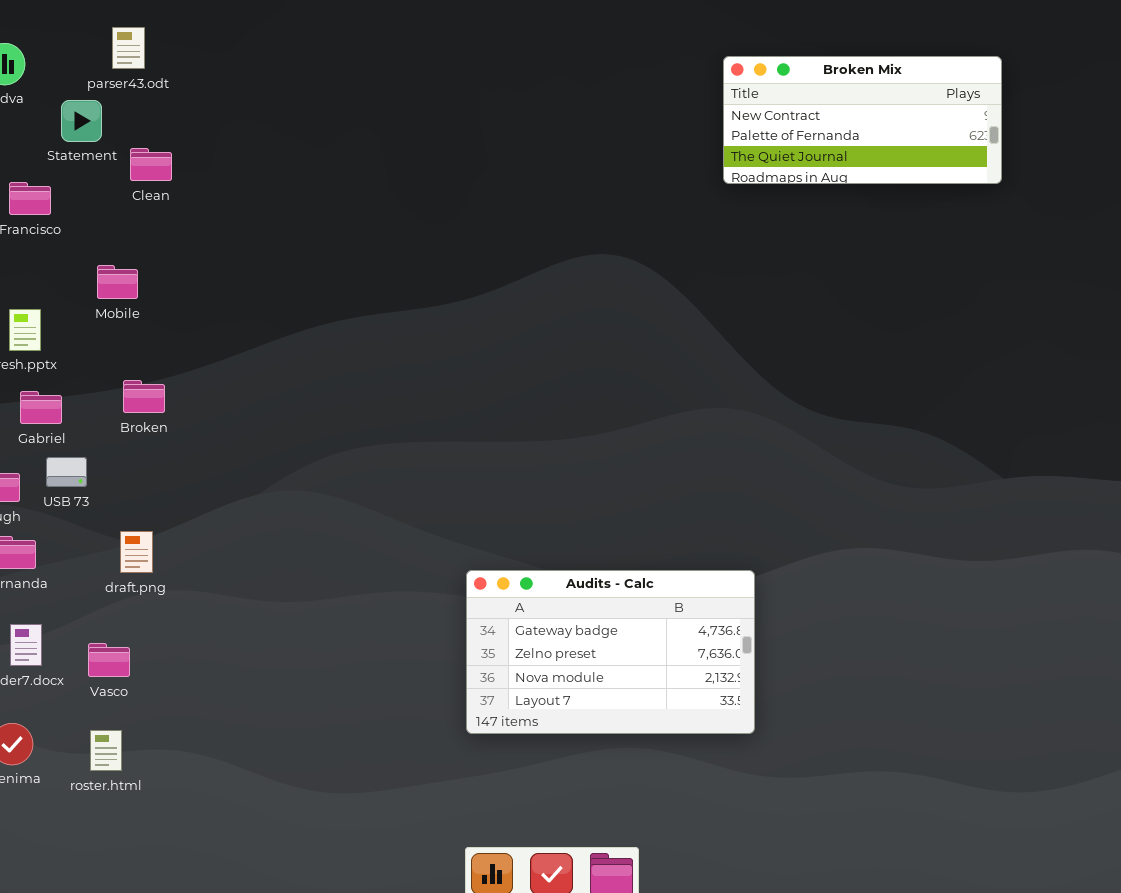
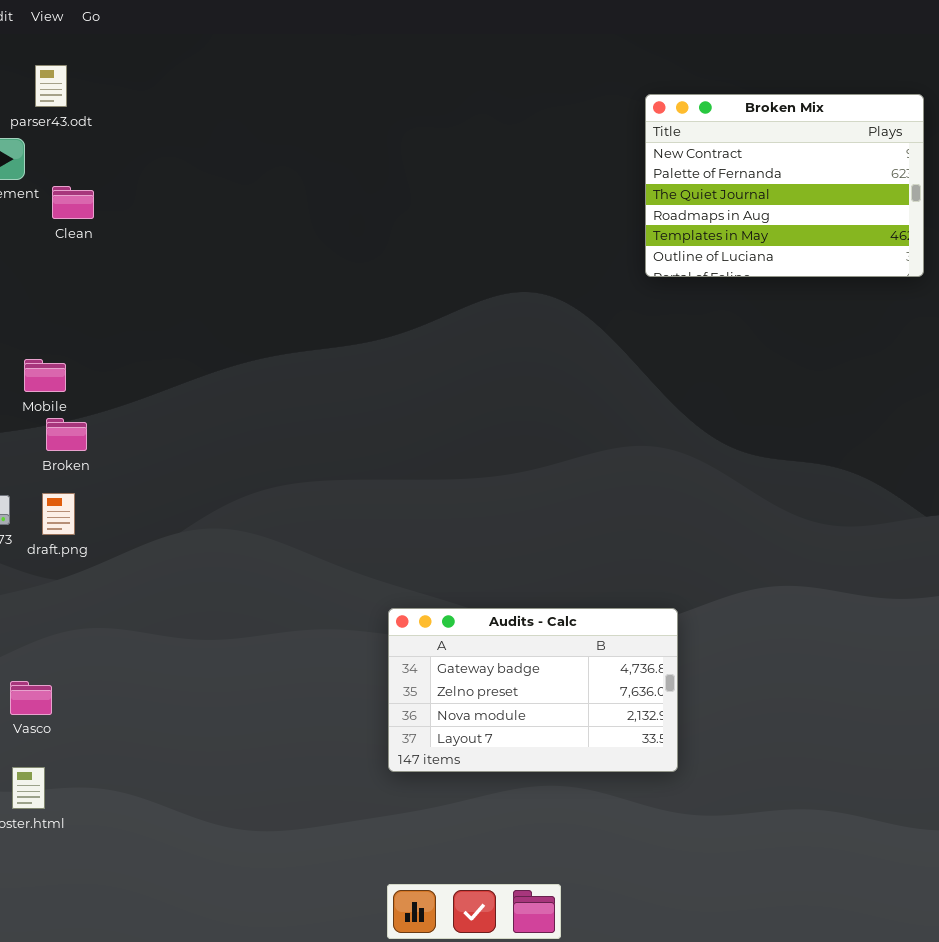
Broken Mix: [723,56,1002,184] -> [645,94,924,277], resized
Mobile: [97,265,138,299] -> [24,359,66,392], moved
draft.png: [120,531,153,573] -> [42,493,75,535], moved

